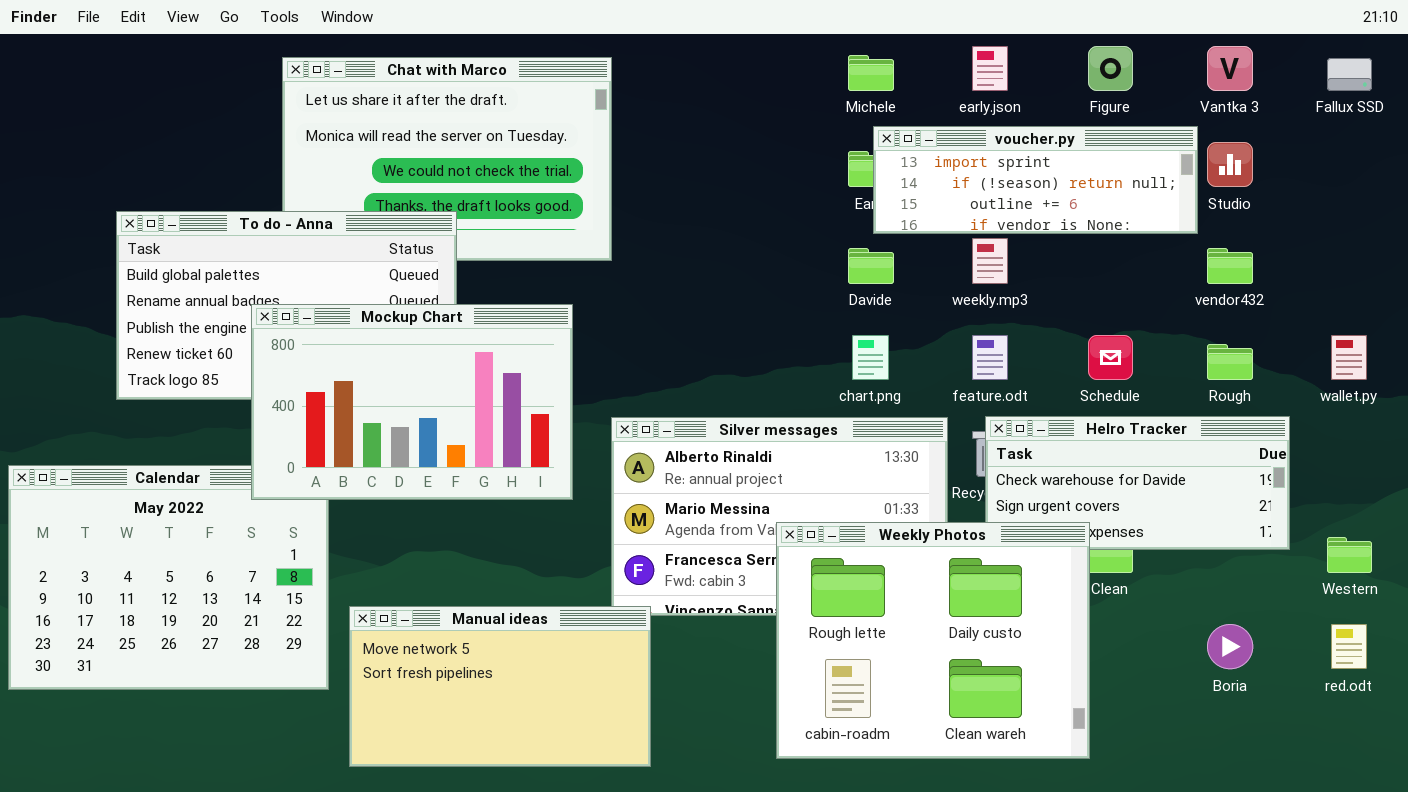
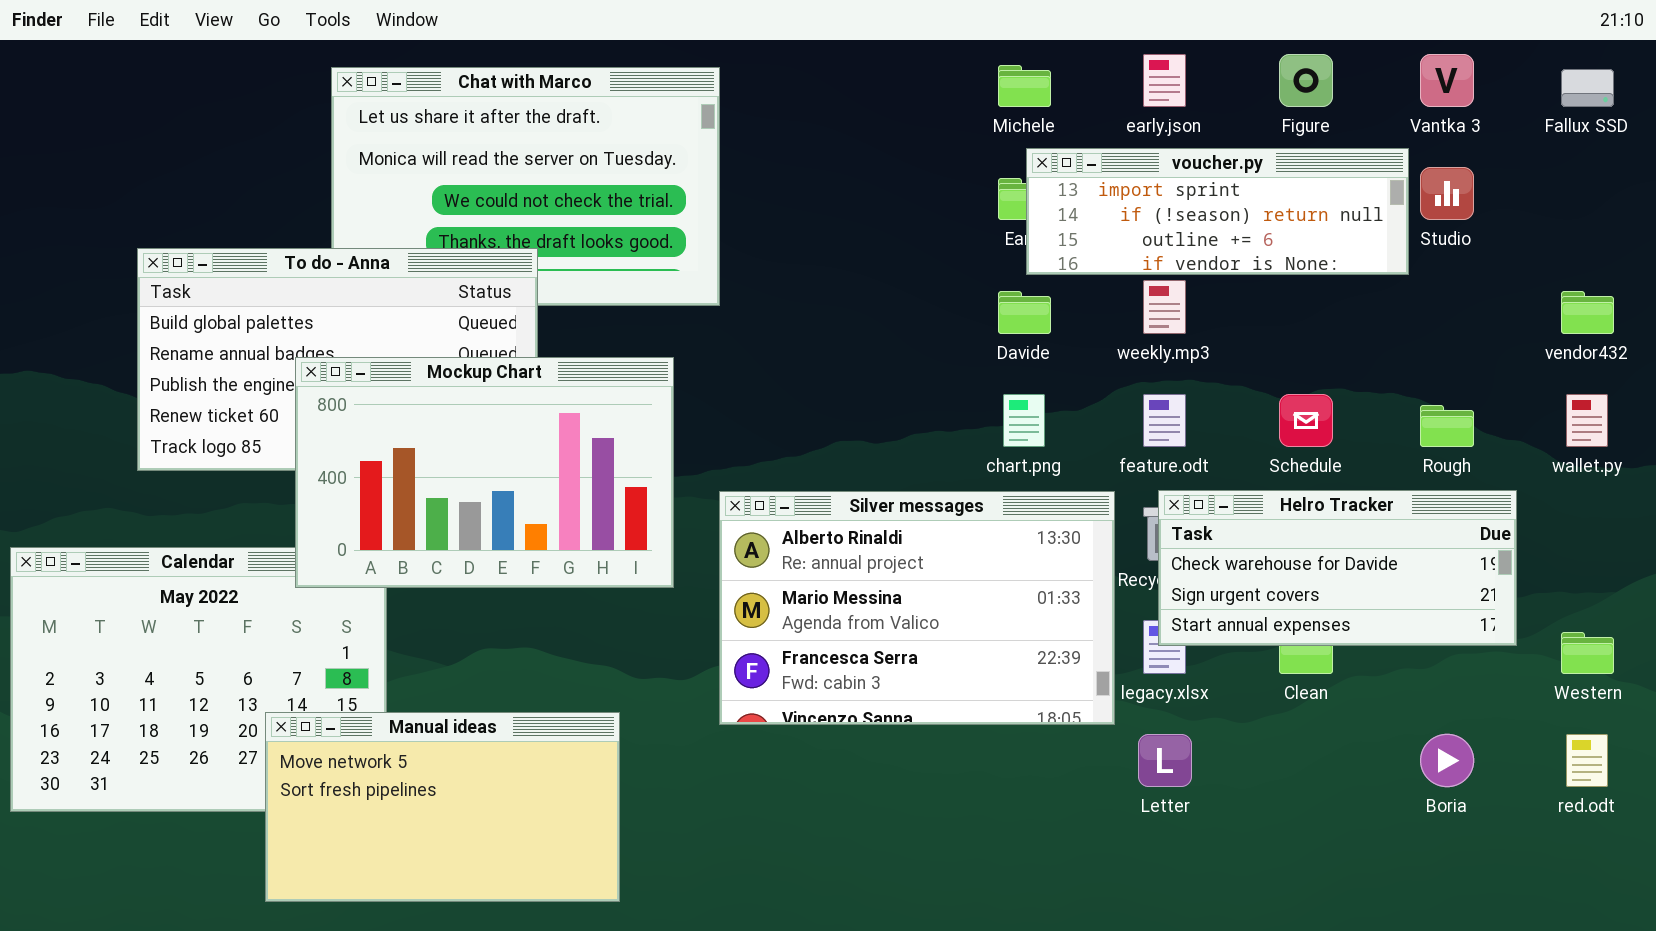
vendor432: [1207,248,1253,284] -> [1561,291,1614,334], moved
Weekly Photos: [776,522,1090,759] -> none, closed
Manual ideas: [349,606,651,767] -> [265,712,620,902], moved

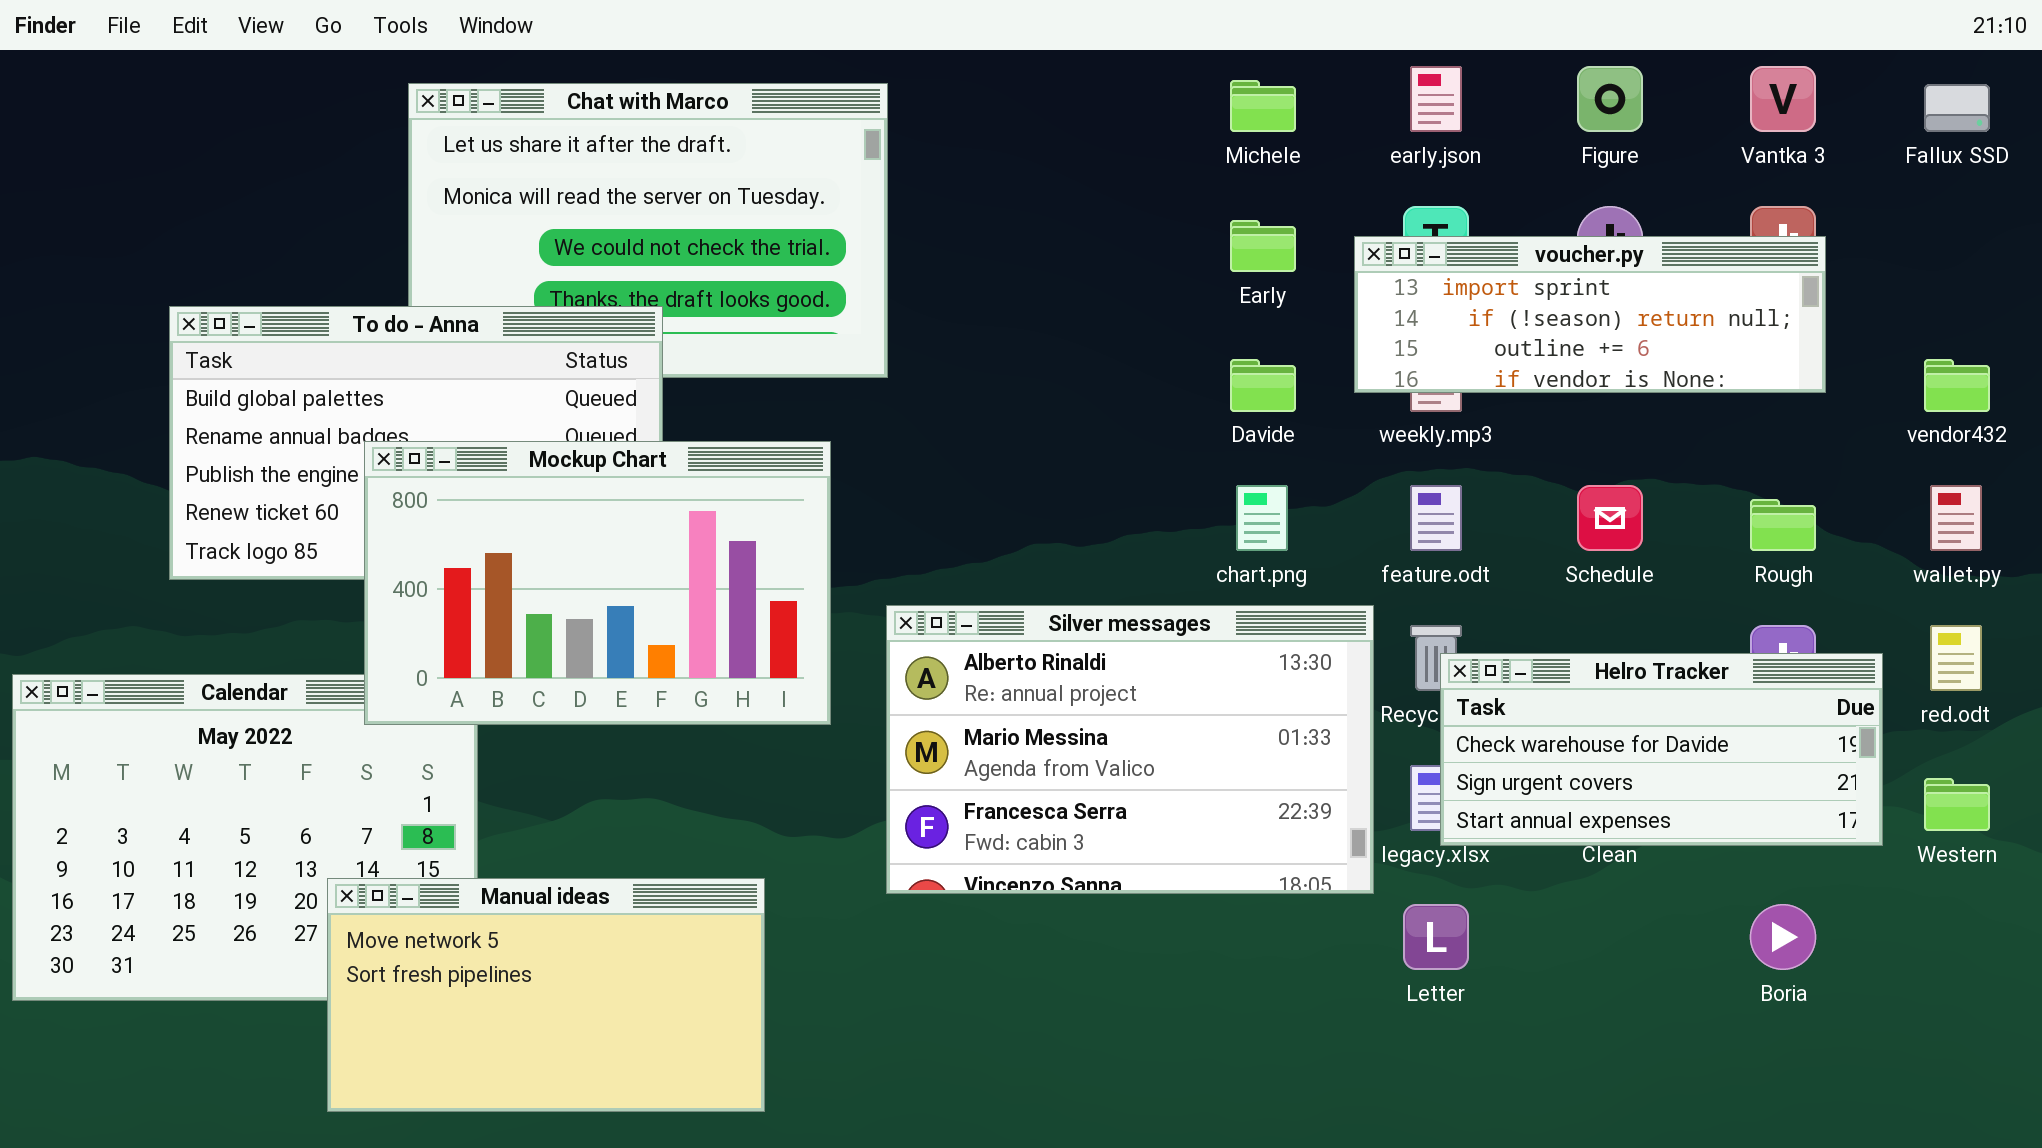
voucher.py: [1026,148,1409,275] -> [1354,236,1826,393], moved
Helro Tracker: [1158,490,1517,646] -> [1440,653,1883,846], moved
red.odt: [1566,734,1608,787] -> [1930,625,1982,691], moved

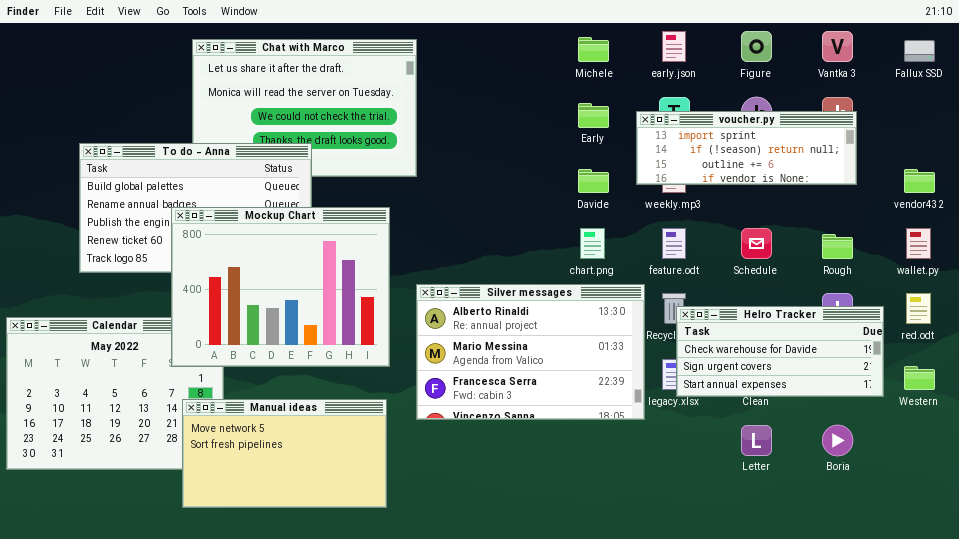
Mockup Chart: [364,441,831,725] -> [171,207,390,367], resized
Manual ideas: [327,878,765,1112] -> [182,399,387,508], moved
Letter: [1403,904,1469,970] -> [741,425,772,456], moved

